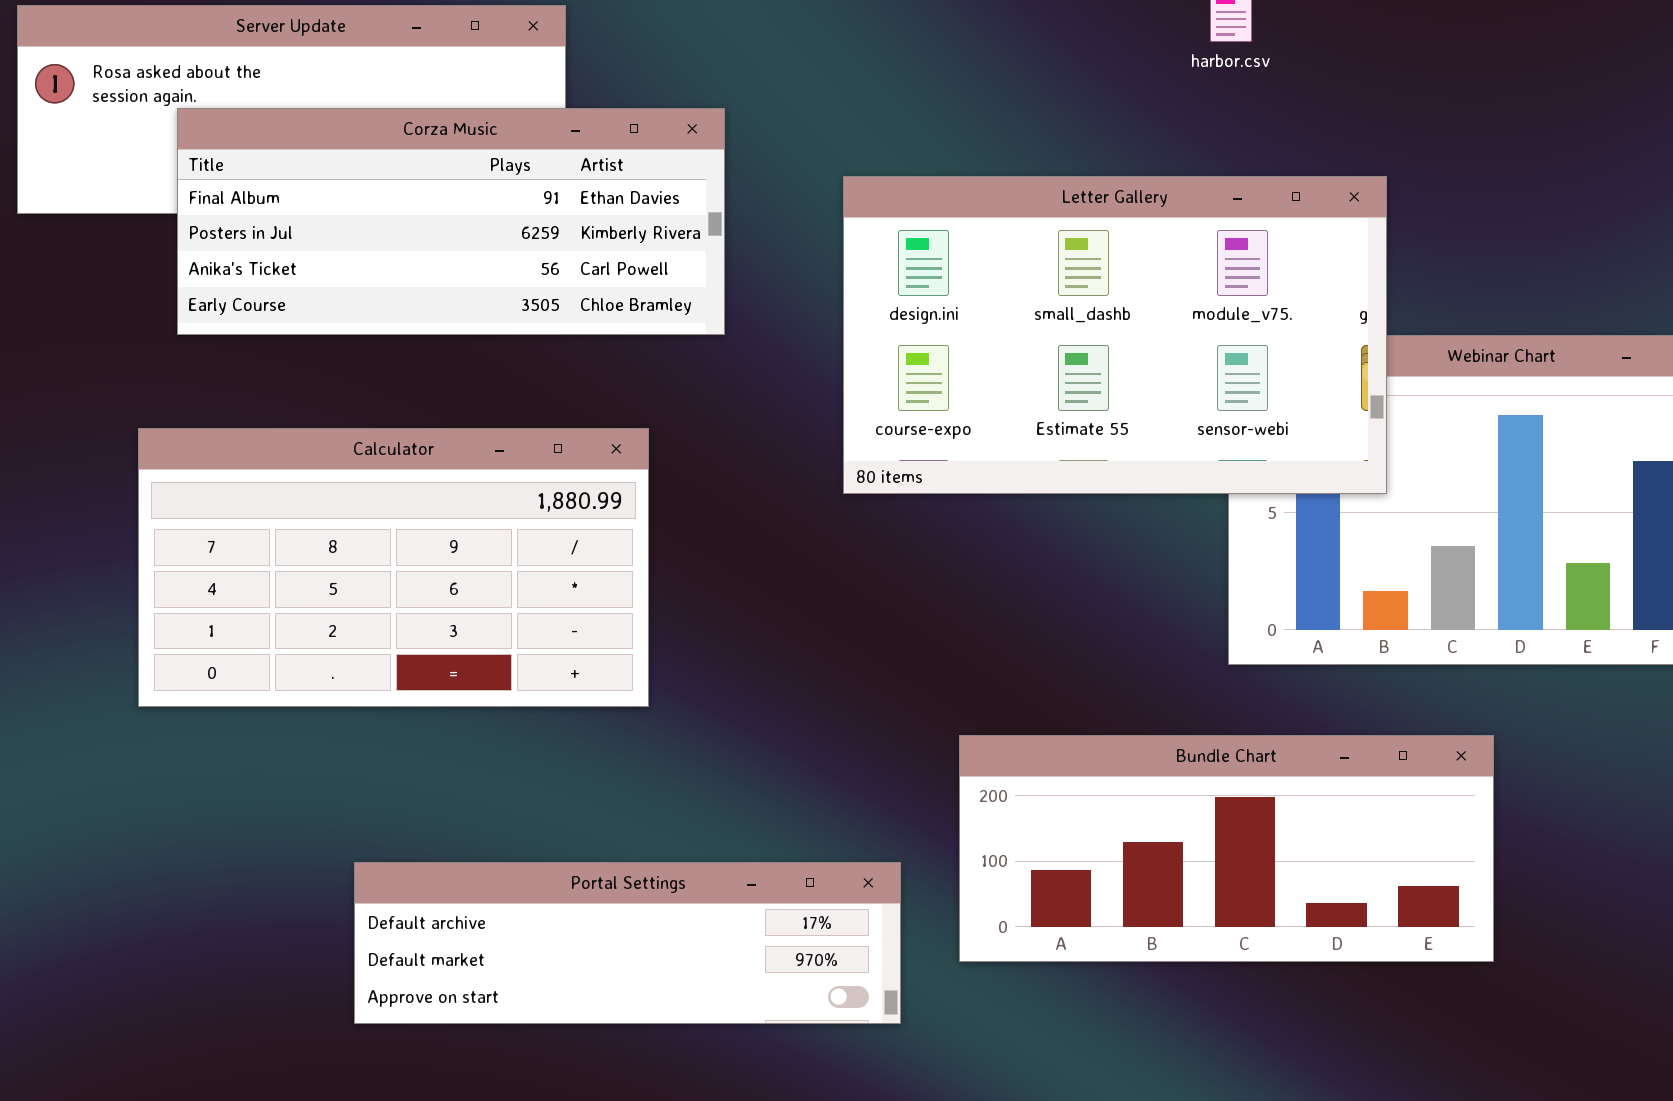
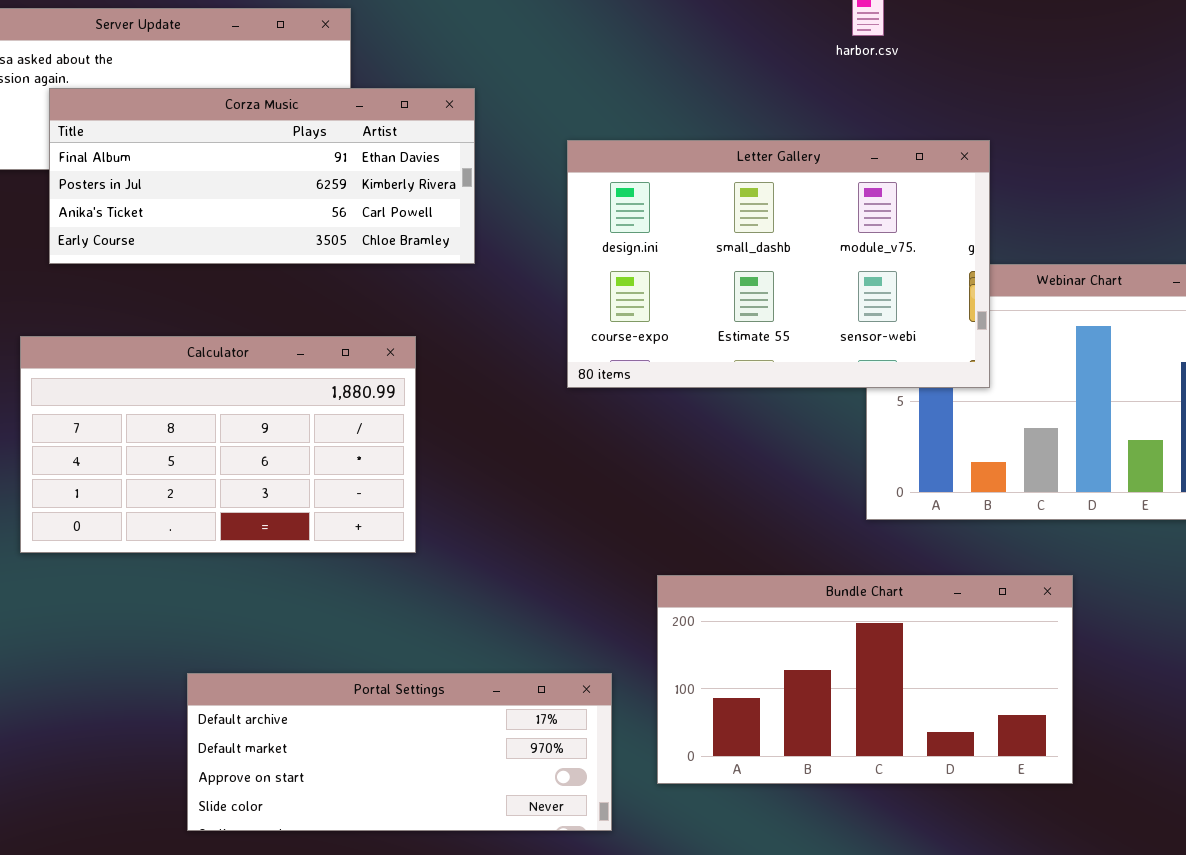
Bundle Chart: [959,735,1494,962] -> [657,575,1073,784], resized
Portal Settings: [354,862,901,1024] -> [187,673,612,831], resized

